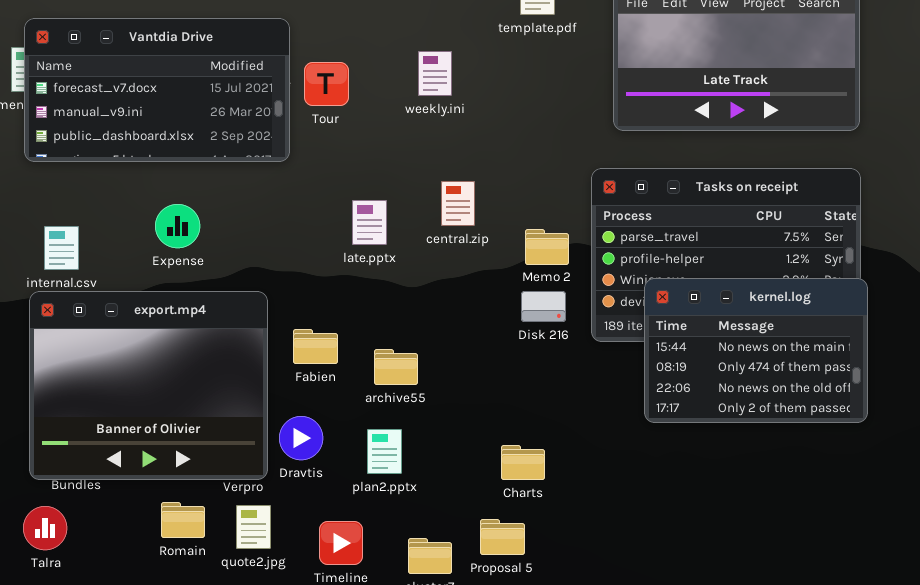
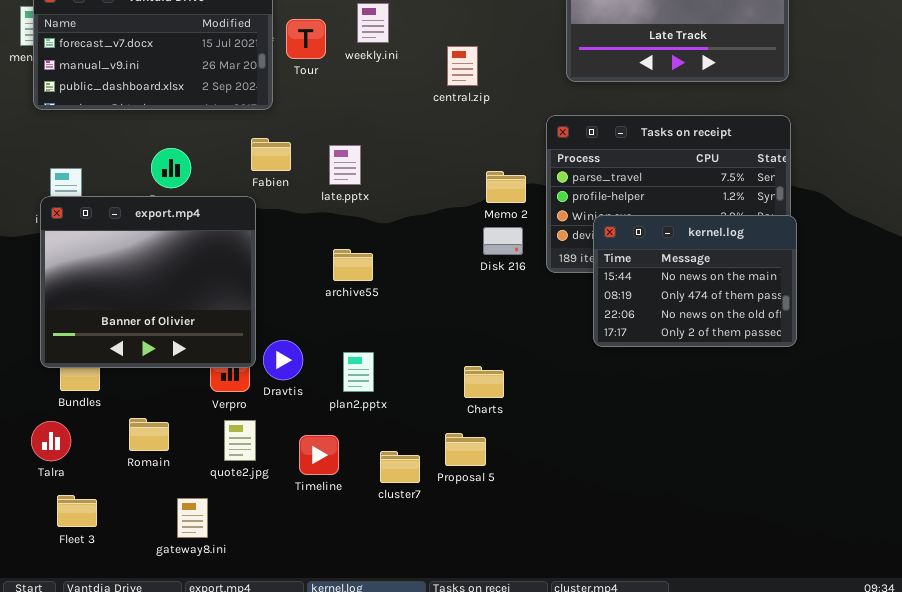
weekly.ini: [418,51,452,96] -> [357,3,389,43], moved
central.zip: [441,181,475,226] -> [447,46,478,86], moved
export.mp4: [29,291,268,480] -> [40,196,256,368], moved
Fabien: [293,329,338,364] -> [251,138,291,171], moved
archive55: [374,349,418,385] -> [333,249,373,281], moved
Romain: [161,502,205,538] -> [129,418,169,451], moved

